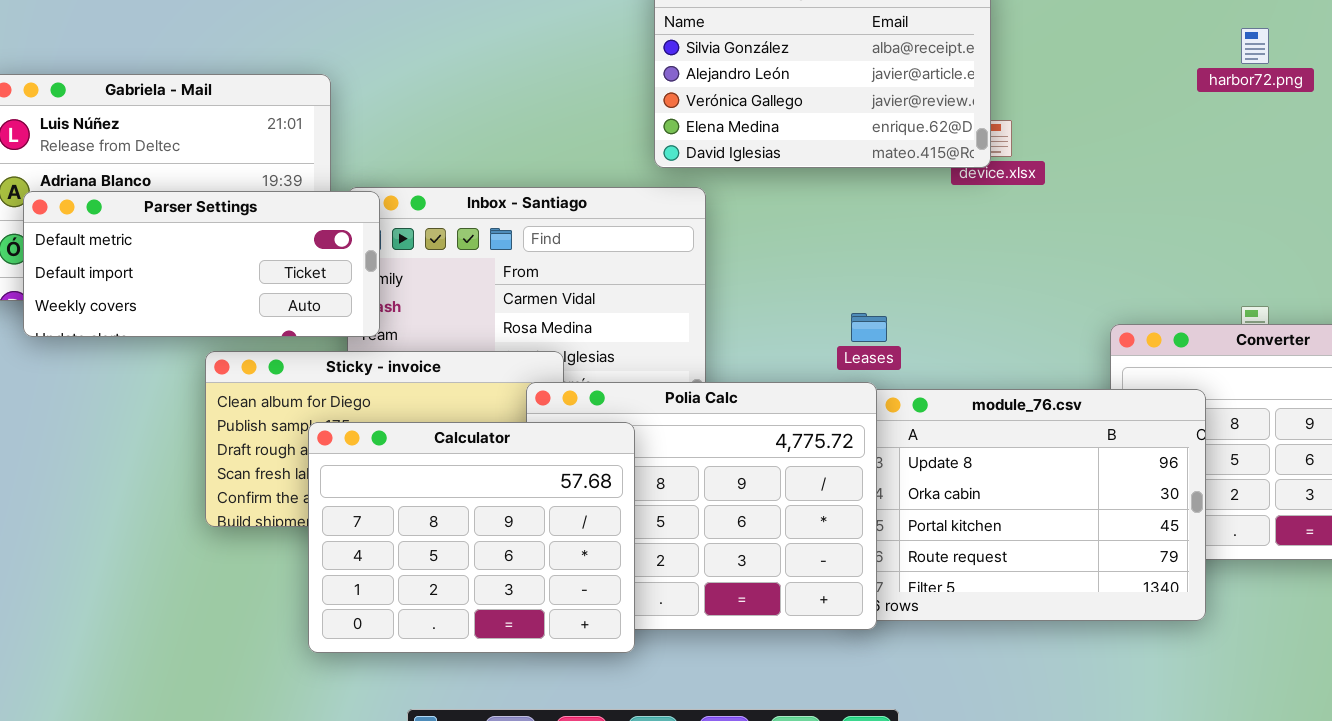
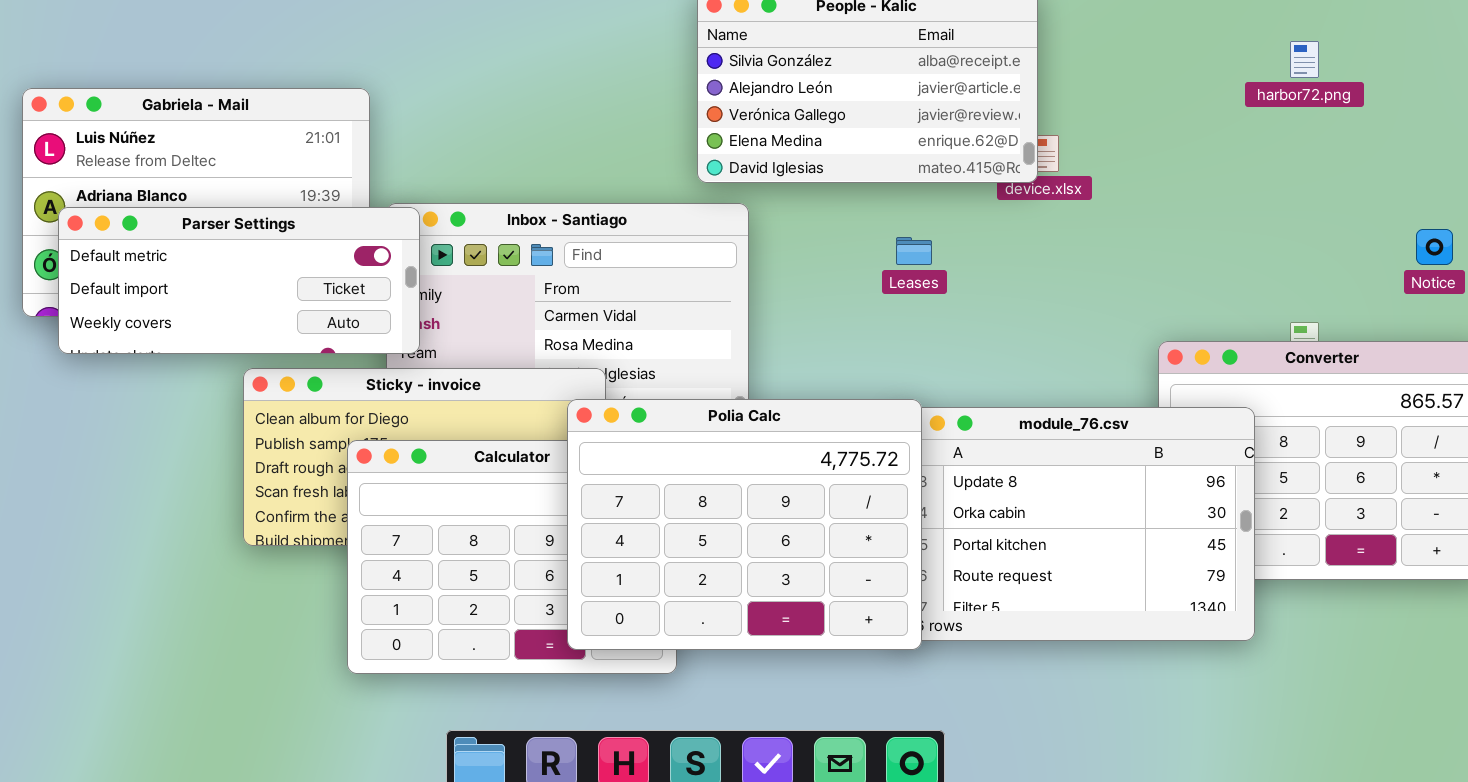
Leases: [851,313,887,342] -> [896,237,932,265], moved
Polia Calc: [526,382,877,630] -> [567,399,922,650], raised

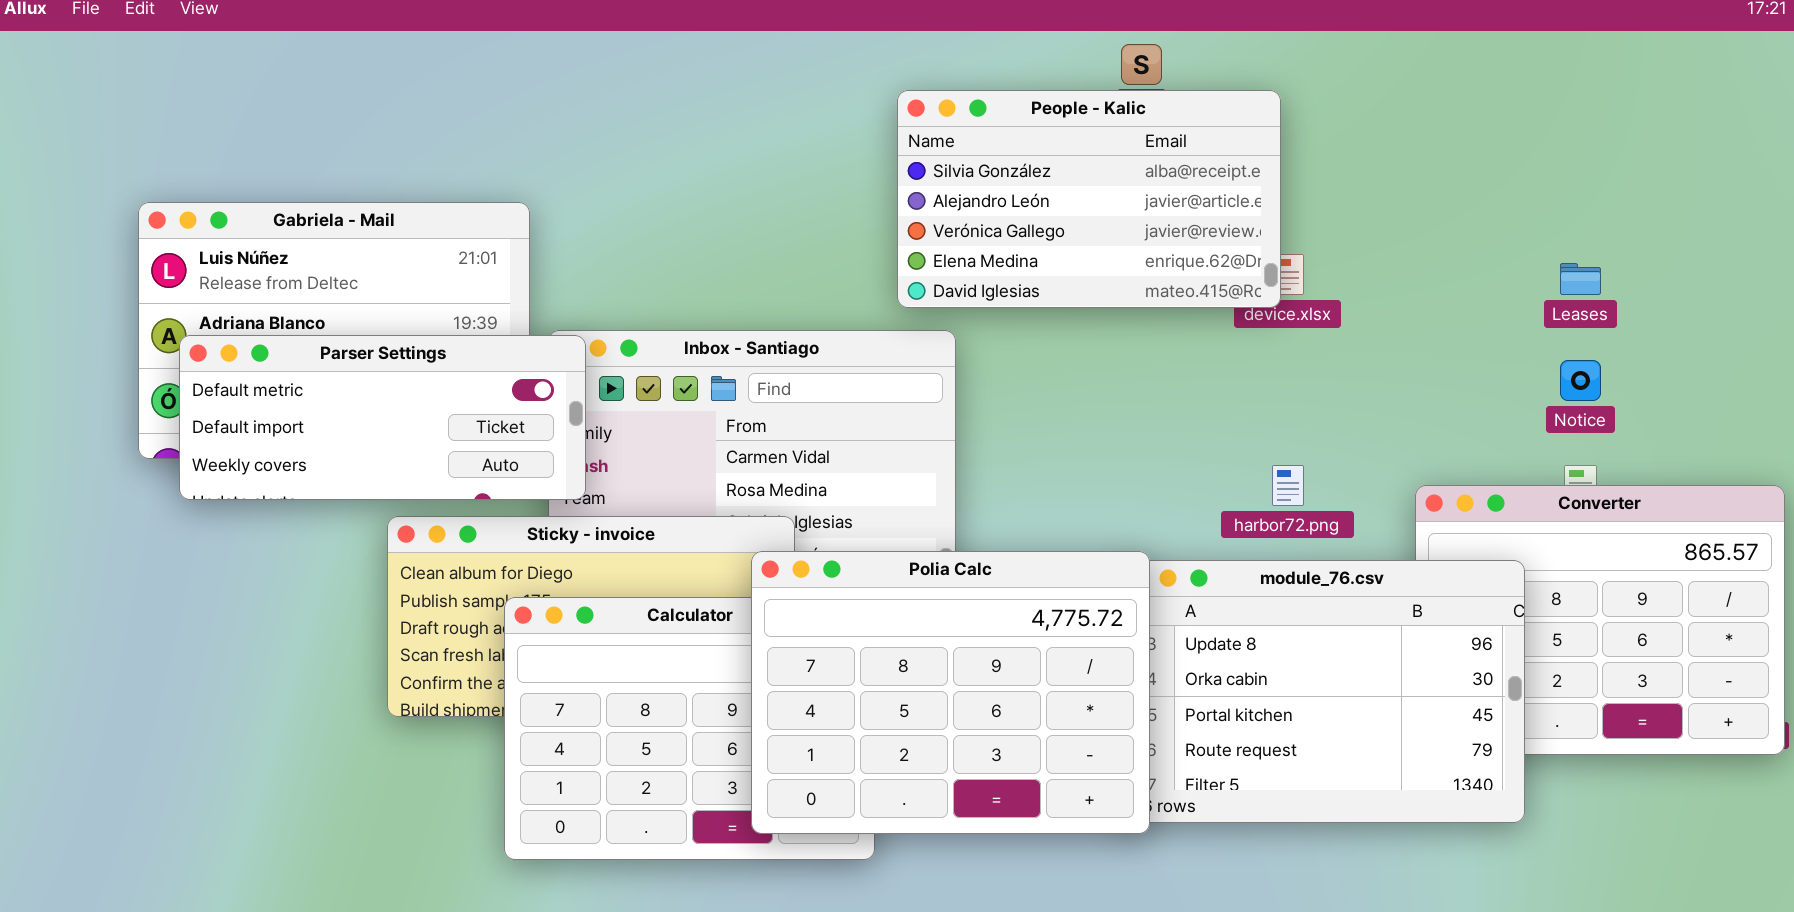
harbor72.png: [1290,41,1319,78] -> [1272,465,1304,506], moved
Notice: [1416,229,1453,265] -> [1560,360,1601,401], moved
Leases: [896,237,932,265] -> [1560,263,1601,295], moved

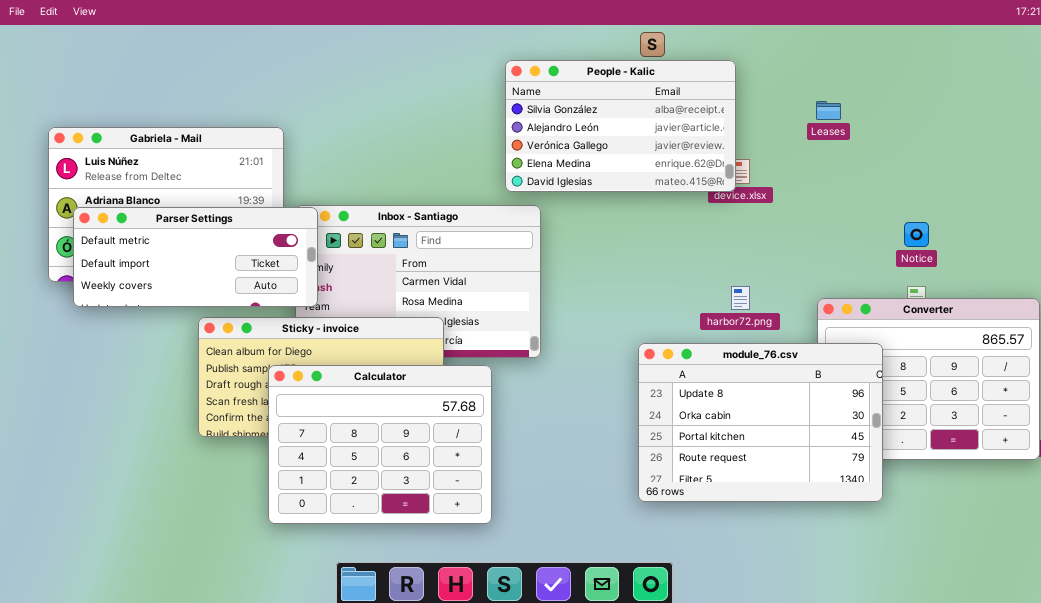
Leases: [1560,263,1601,295] -> [816,101,841,120], moved
Polia Calc: [751,551,1150,834] -> none, closed

